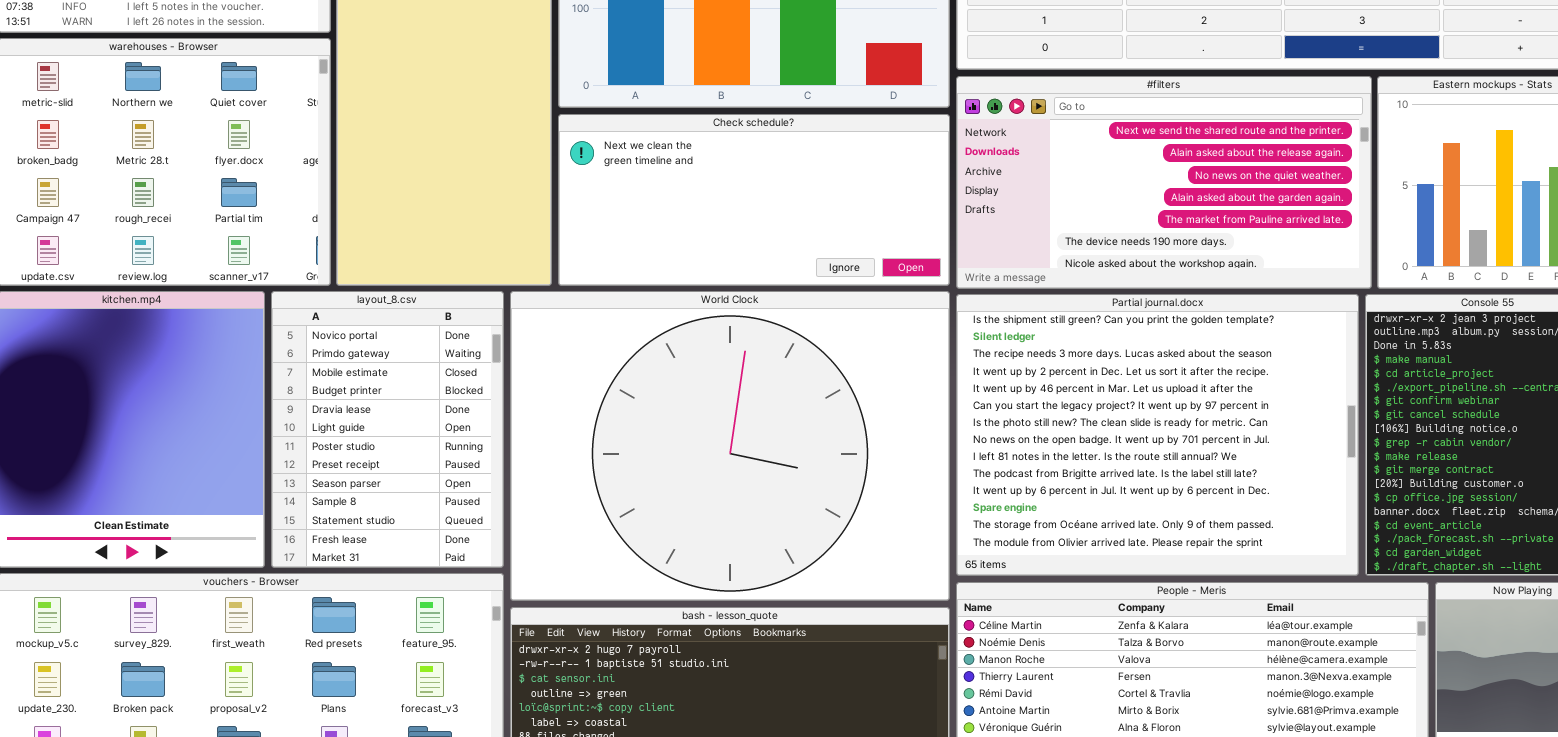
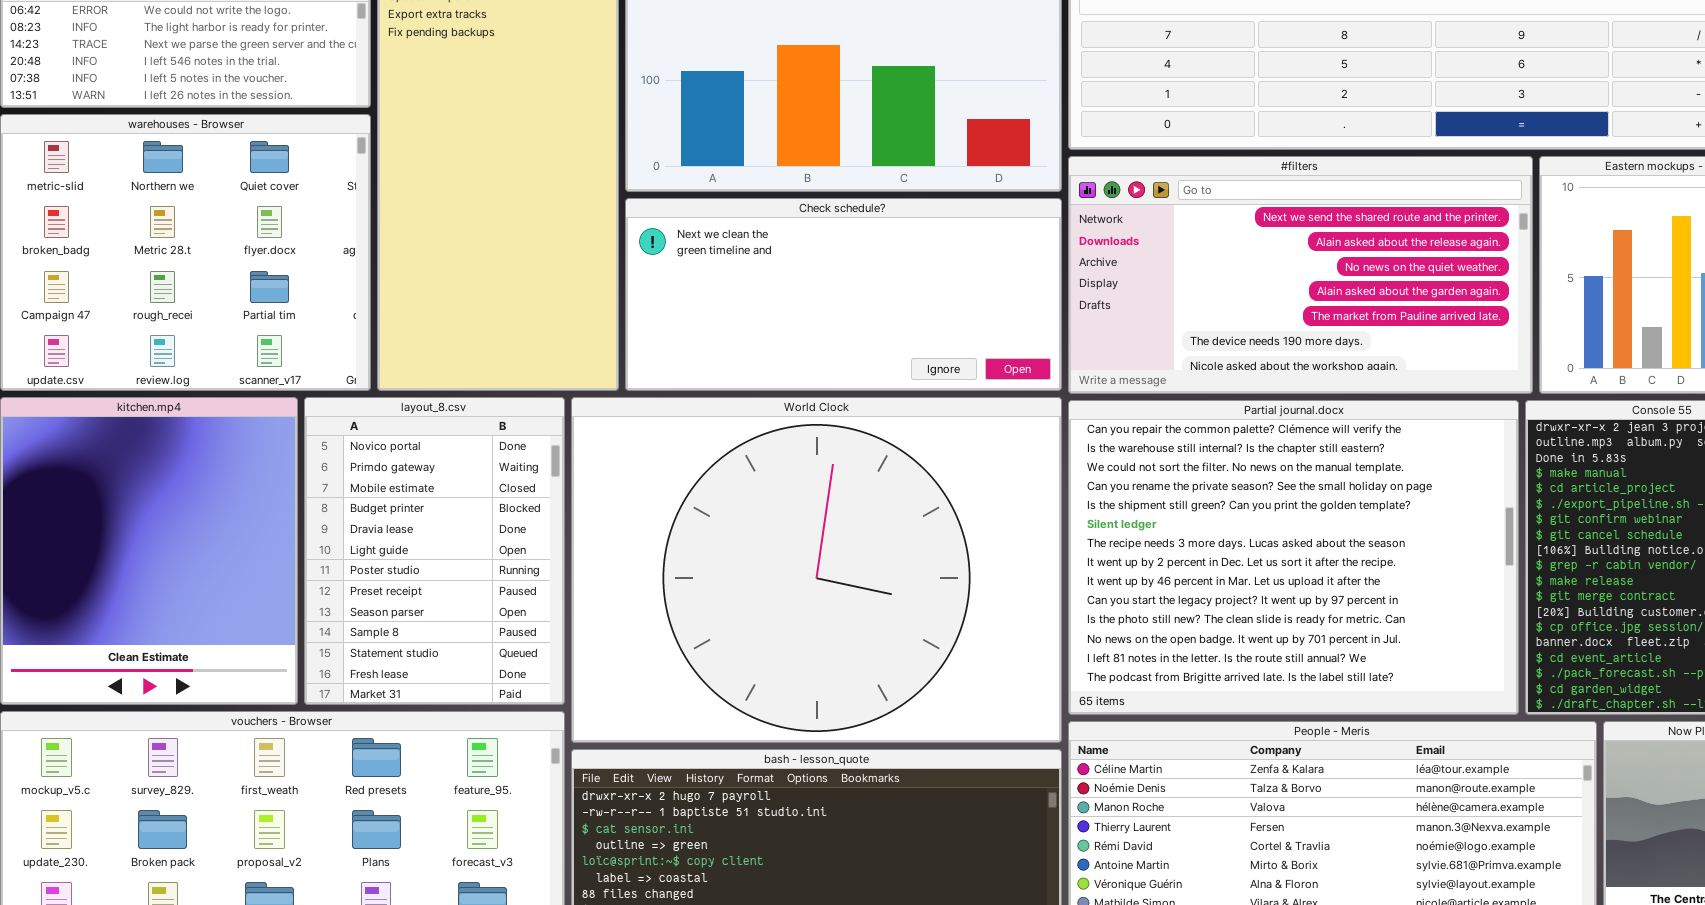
Partial journal.docx: [956,294,1359,576] -> [1068,400,1519,715], scrolled up 4 rows

